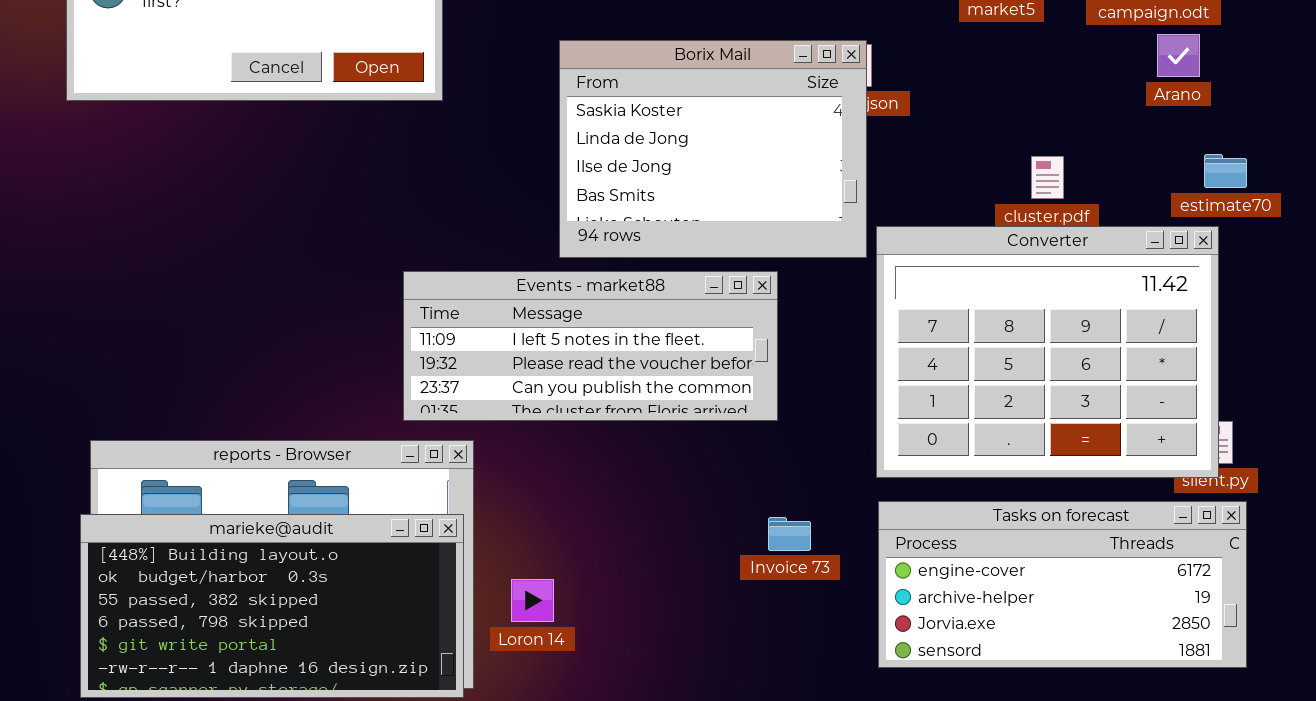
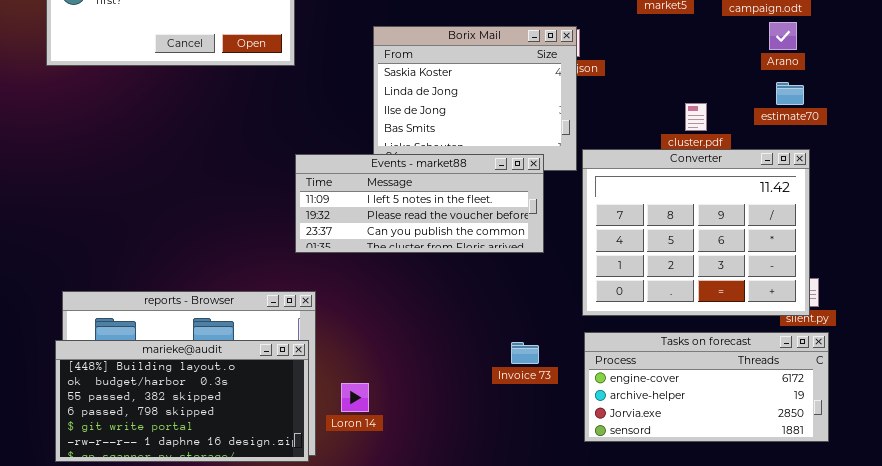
estimate70: [1204,154,1247,188] -> [776,82,804,105], moved
Events - market88: [403,271,778,421] -> [295,154,544,253], moved

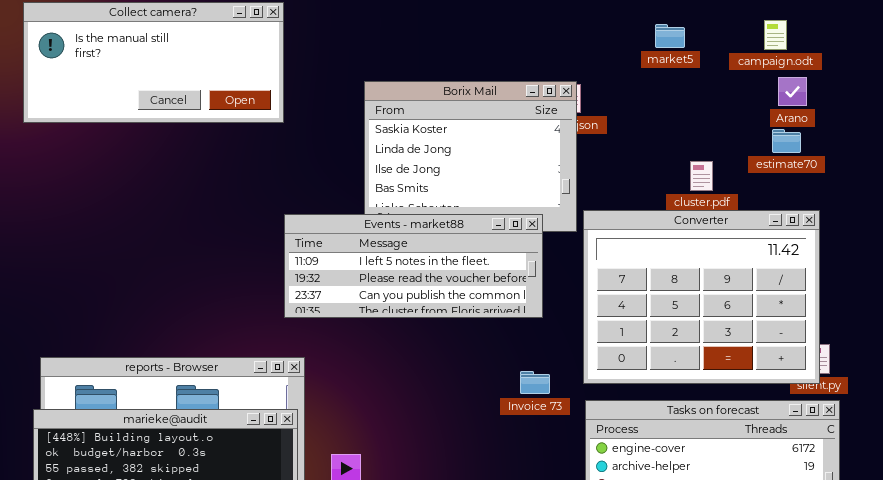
estimate70: [776,82,804,105] -> [772,129,801,153], moved
Invoice 73: [511,342,539,364] -> [520,371,550,394], moved

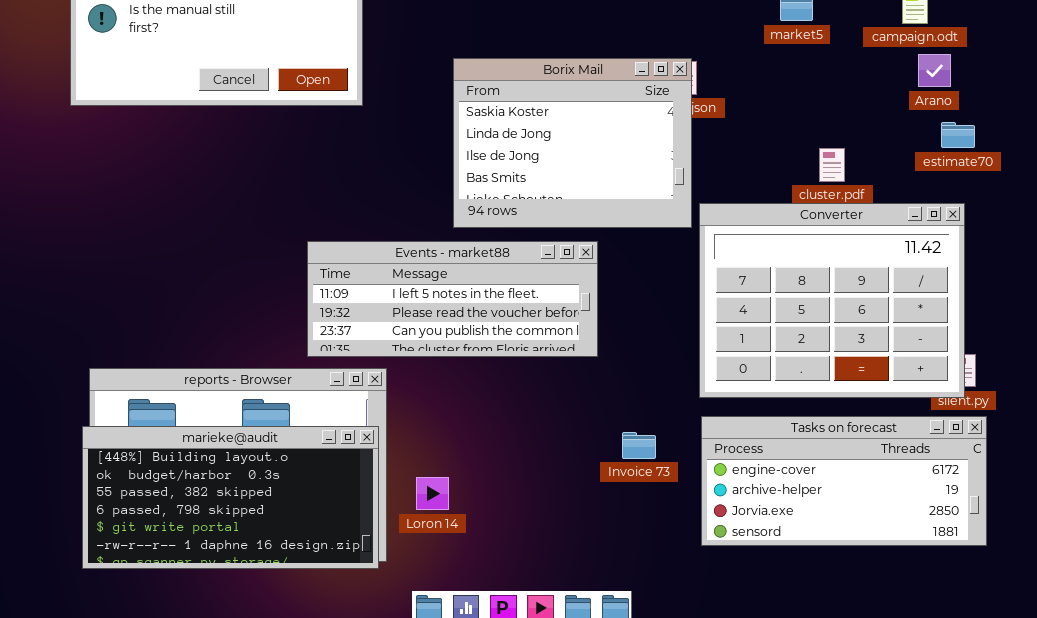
estimate70: [772,129,801,153] -> [941,122,975,148], moved
Events - market88: [284,214,543,318] -> [307,241,598,357], moved
Invoice 73: [520,371,550,394] -> [622,432,656,459], moved

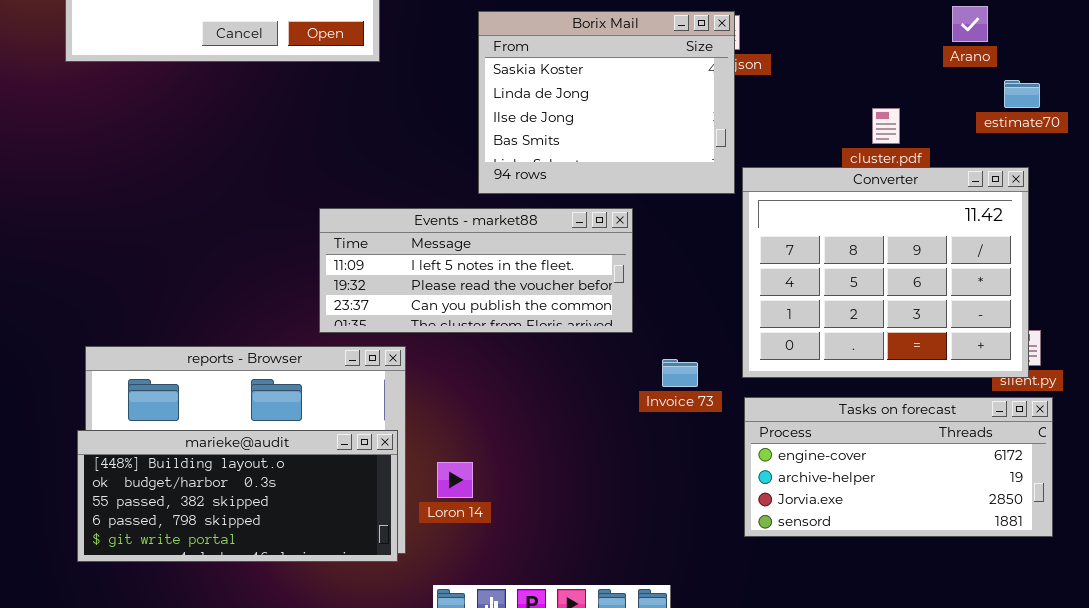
Arano: [918,54,951,87] -> [952,6,988,42], moved
marieke@audit: [82,426,379,569] -> [77,430,398,562], resized
Invoice 73: [622,432,656,459] -> [662,359,698,387], moved

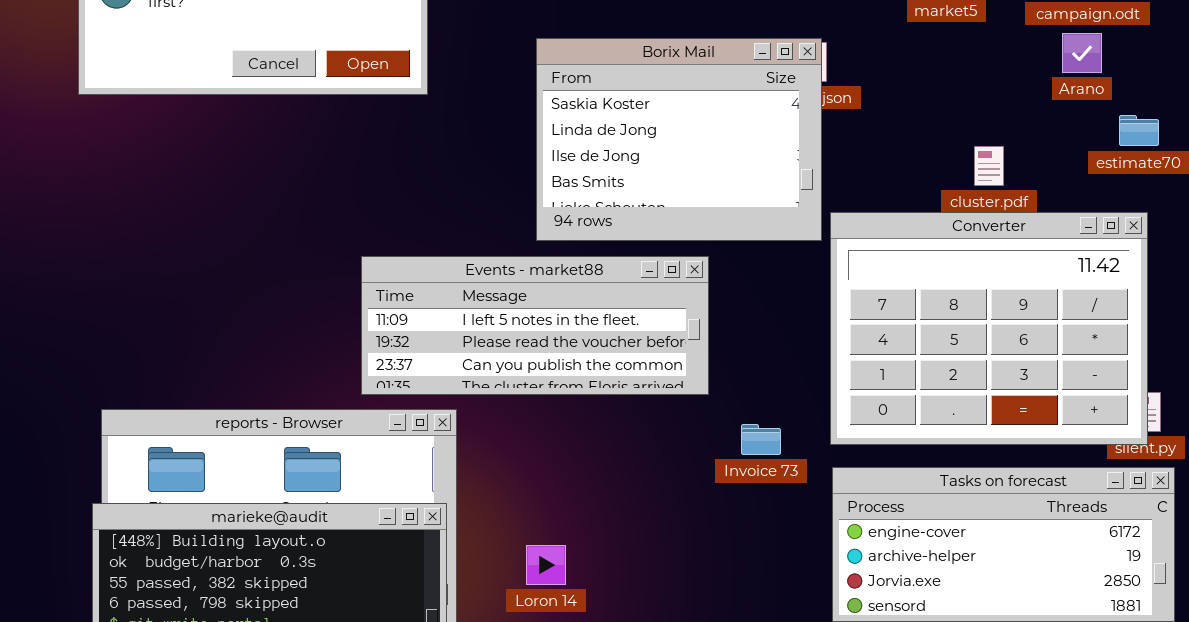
Loron 14: [437,462,473,498] -> [526,545,566,585], moved

